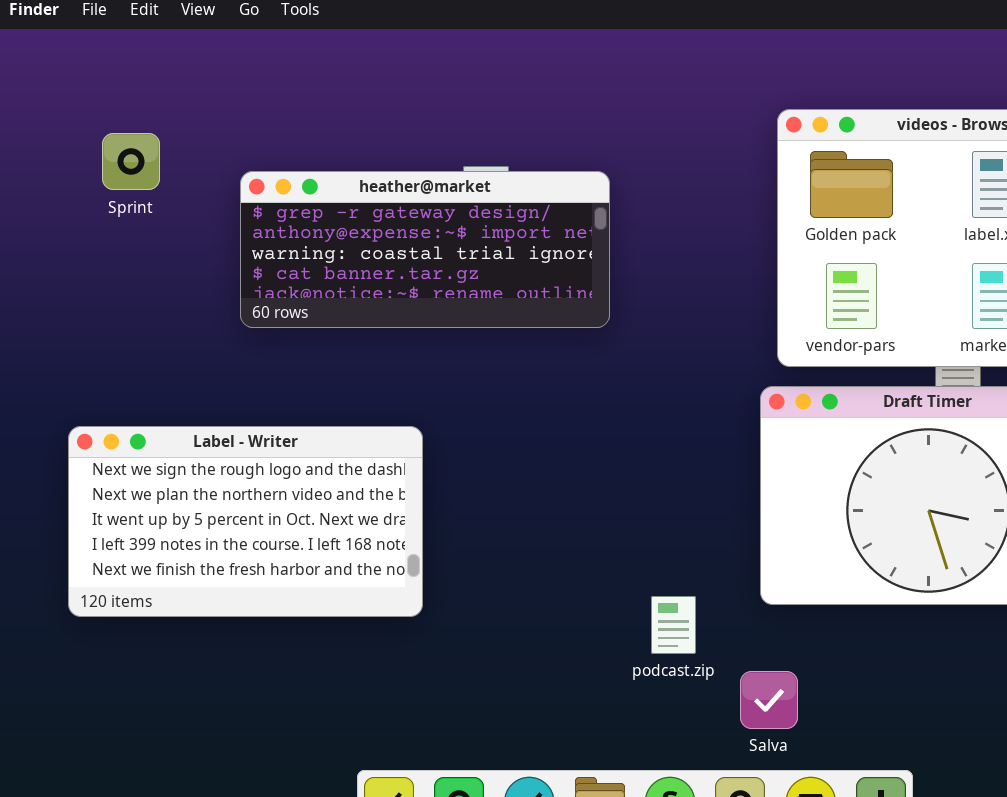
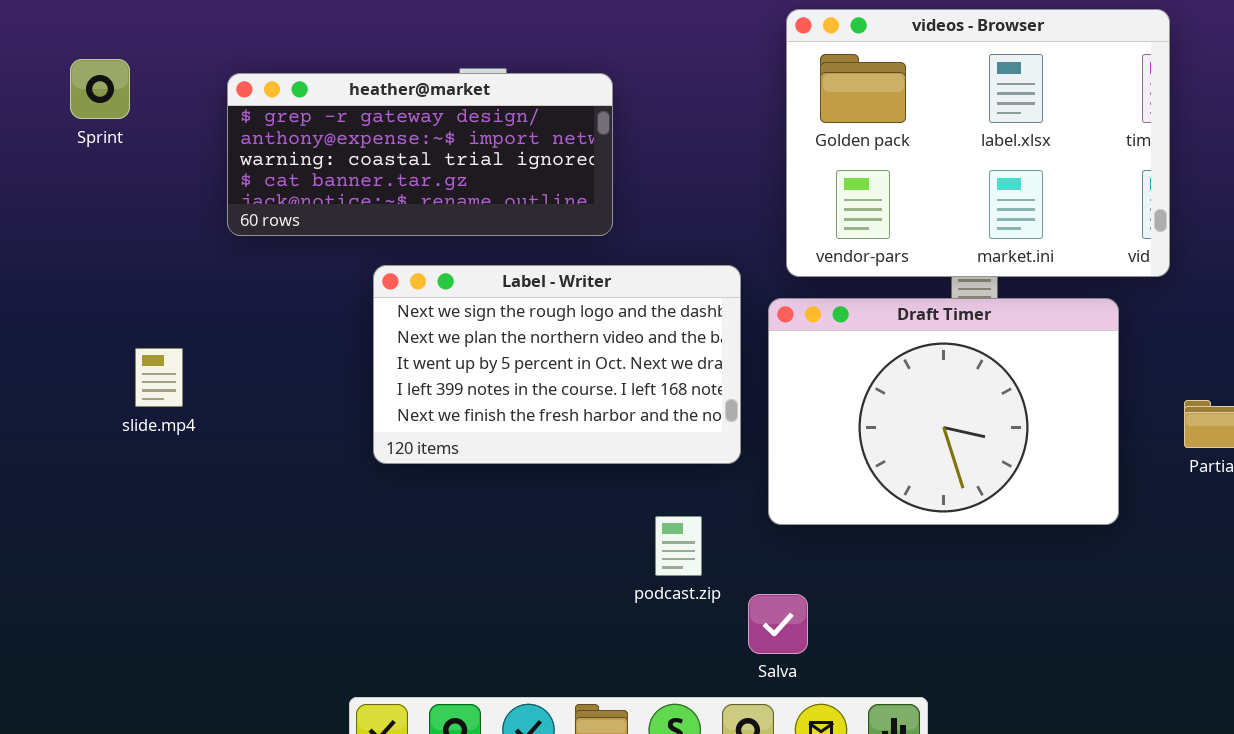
Sprint: [102,133,160,190] -> [70,59,130,119], moved
Label - Writer: [68,426,423,617] -> [373,265,741,464], moved

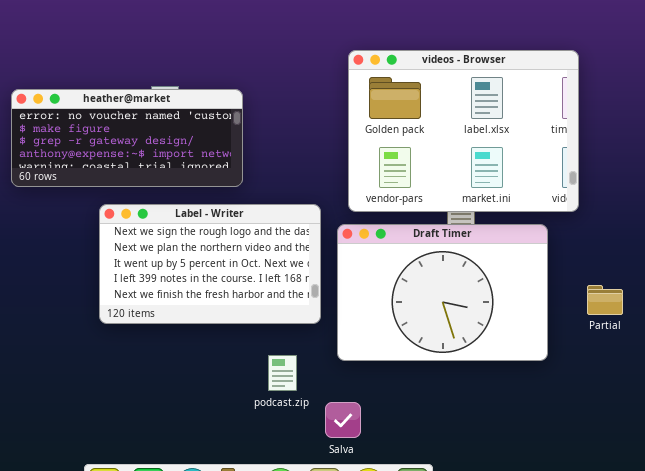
heather@market: [227,73,613,236] -> [11,89,243,187], scrolled up 2 rows

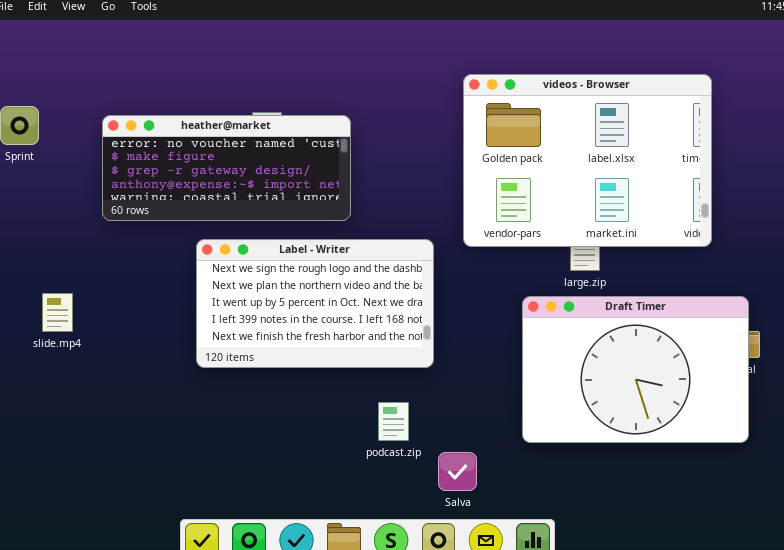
Draft Timer: [337,224,548,361] -> [522,296,749,443], moved

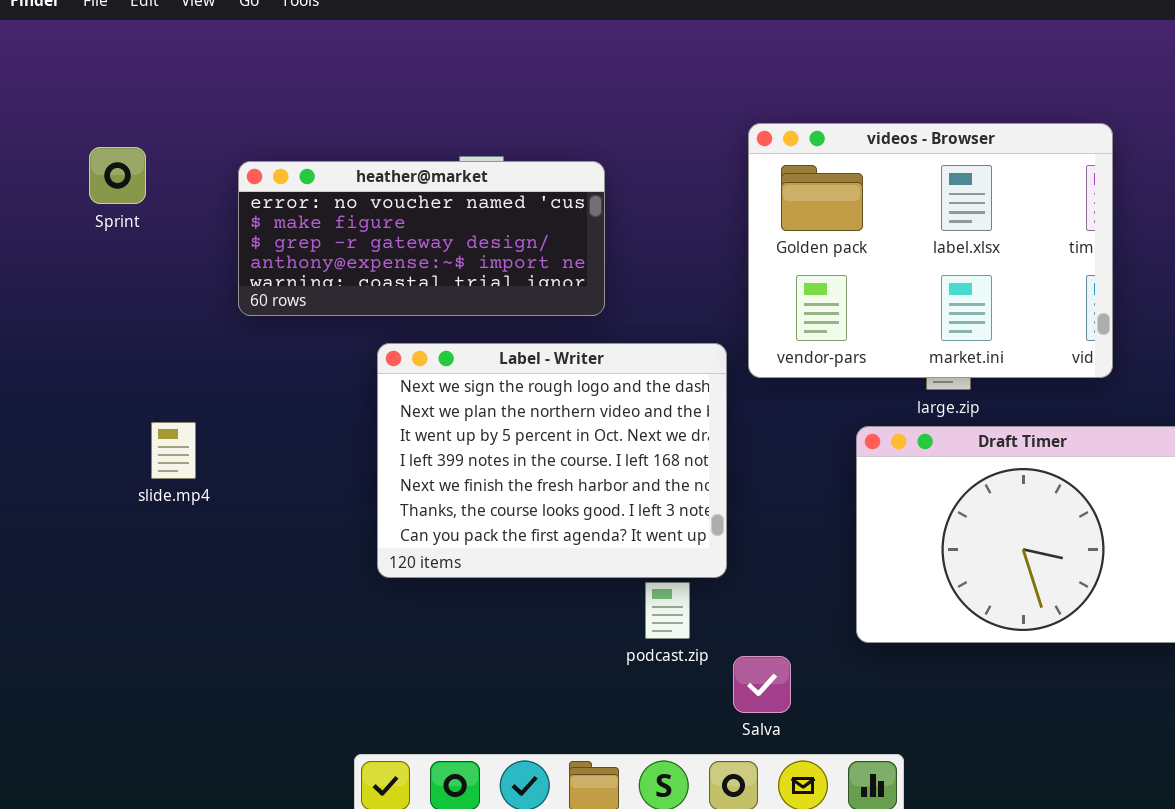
videos - Browser: [463,74,712,247] -> [748,123,1113,378], moved
Label - Writer: [196,239,434,368] -> [377,343,727,578], resized

